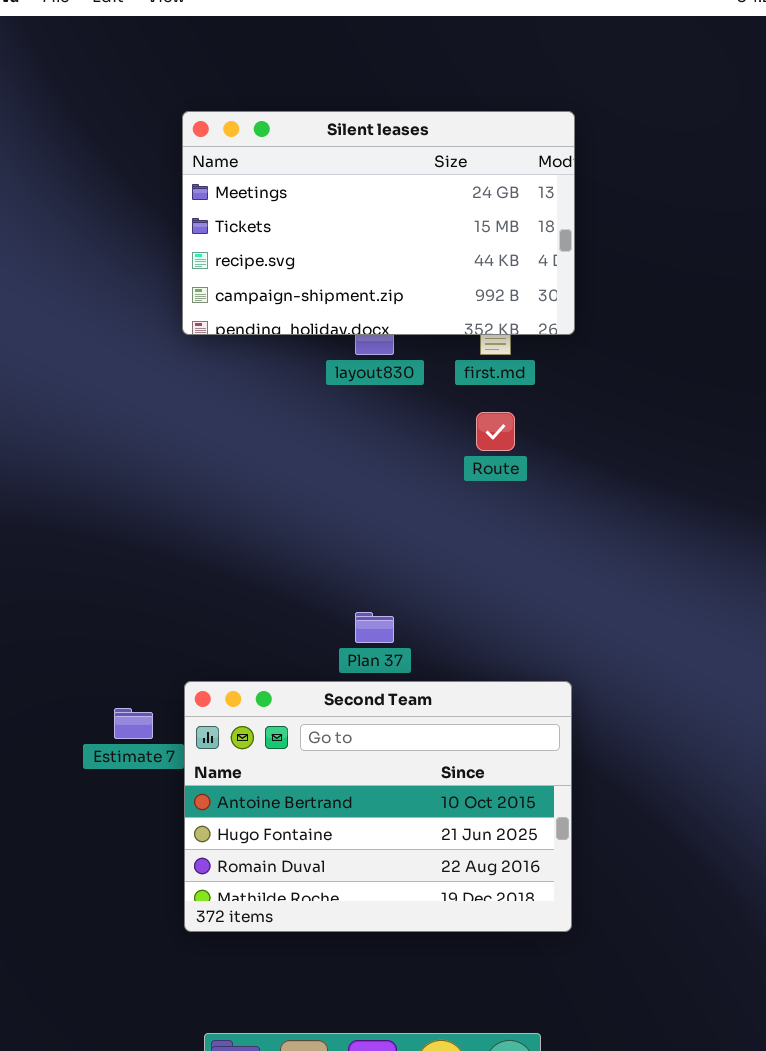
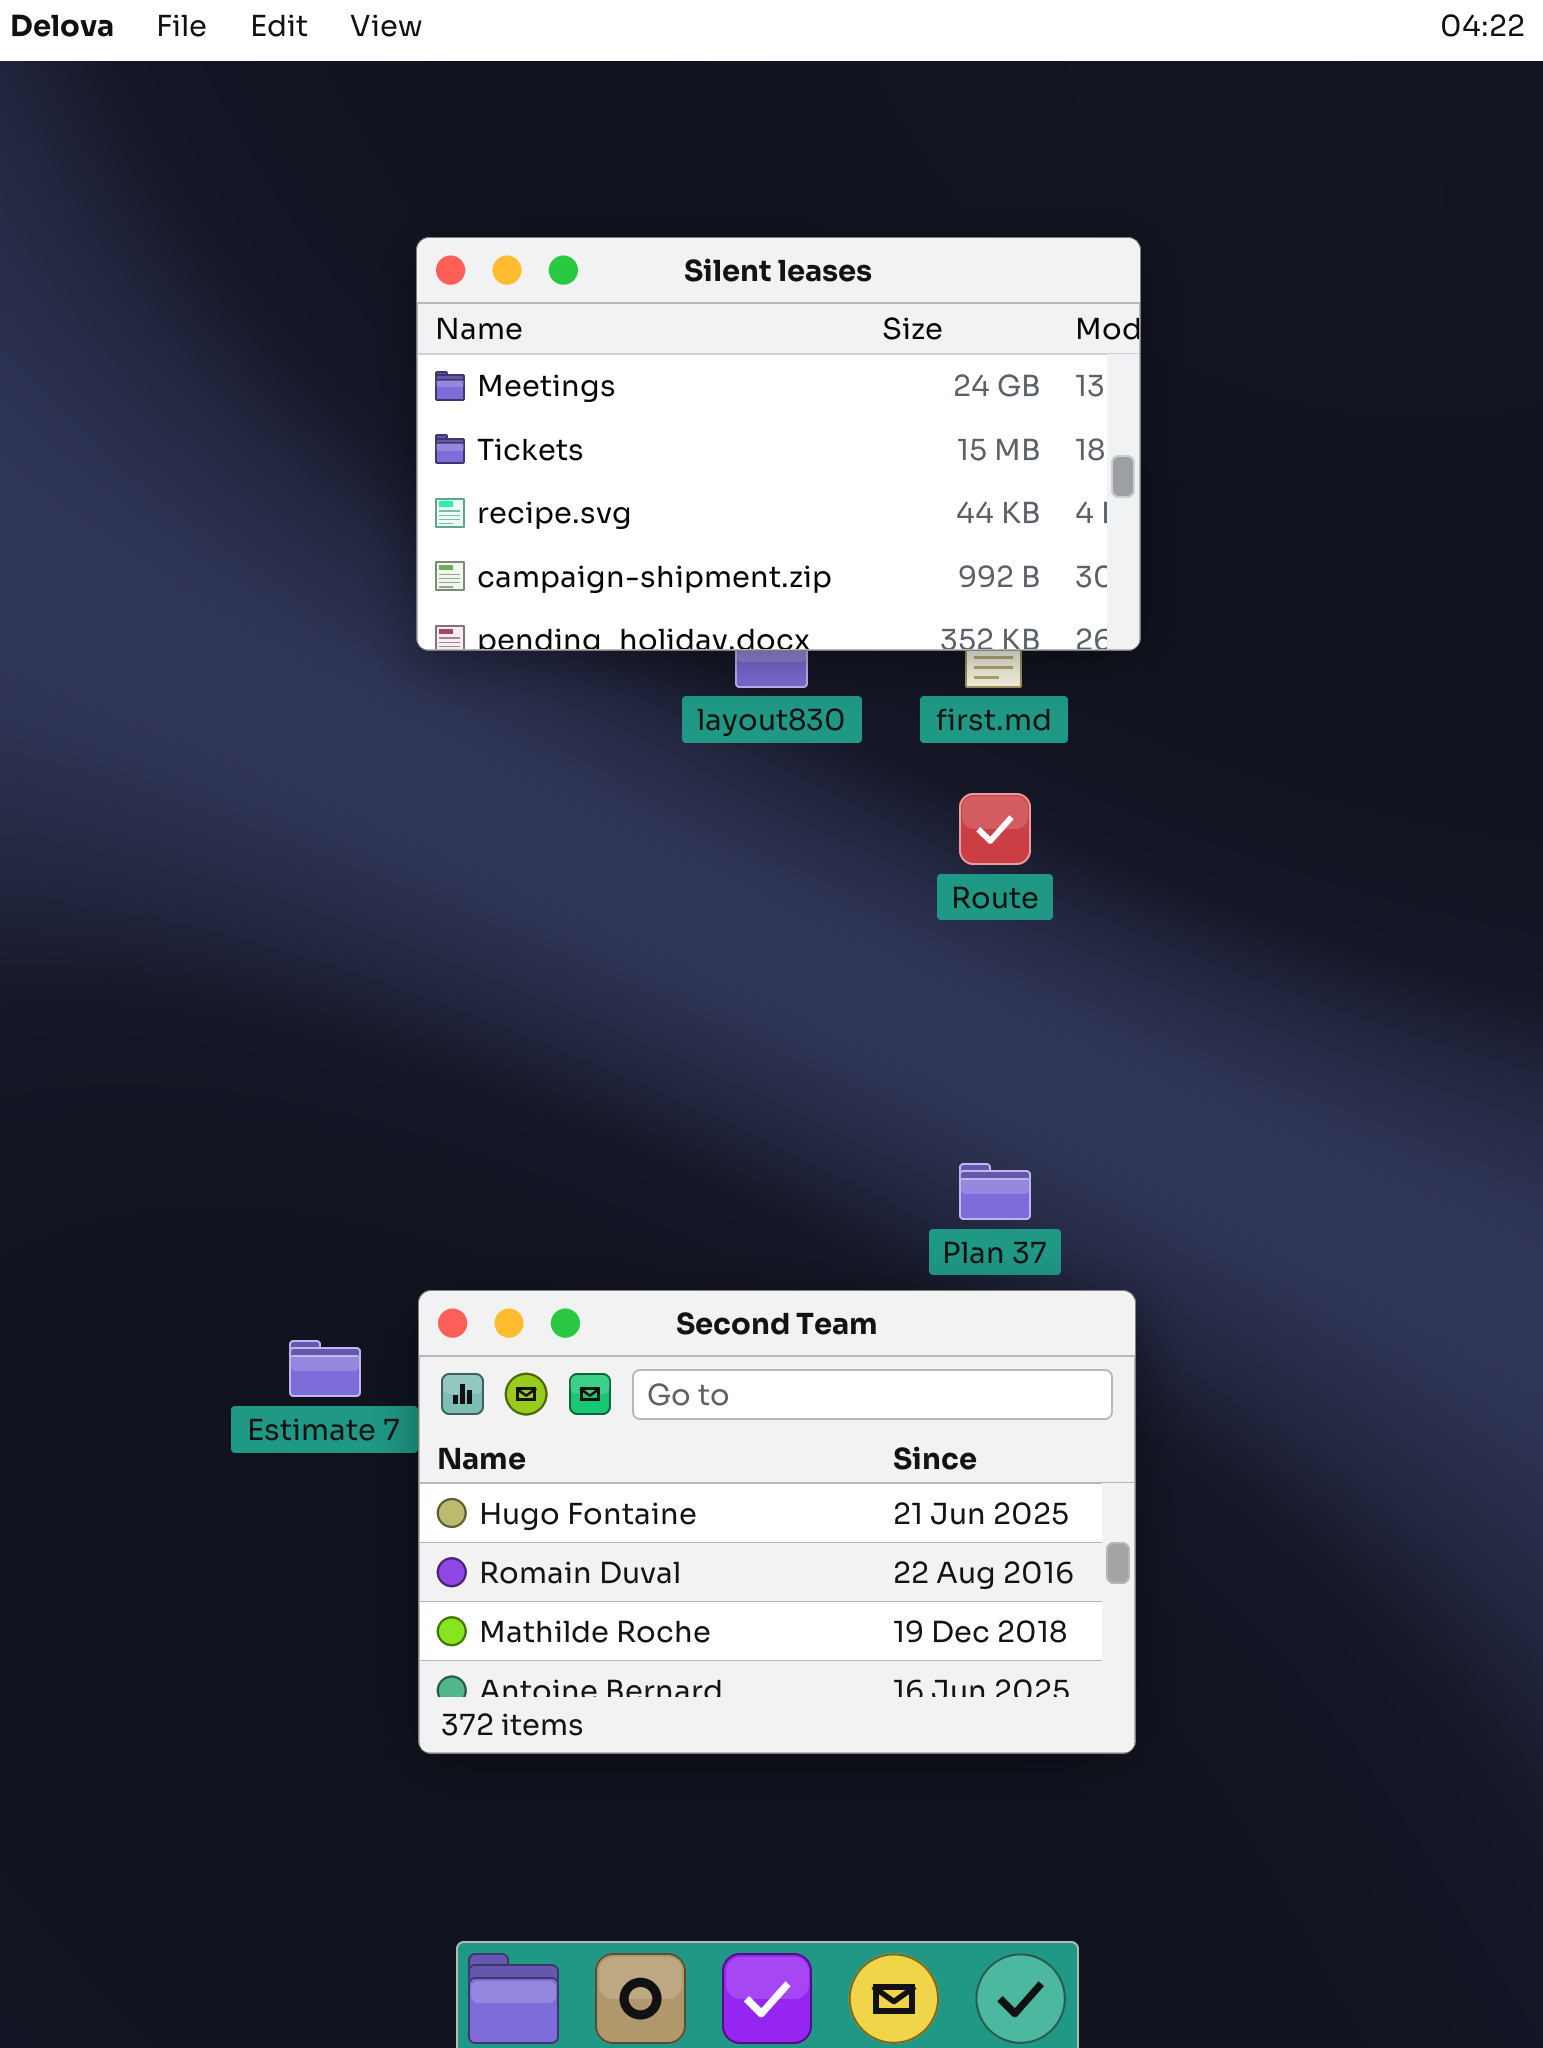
Plan 37: [355,612,394,643] -> [959,1163,1031,1220], moved
Second Team: [184,681,572,932] -> [418,1290,1136,1754], scrolled down 1 row

